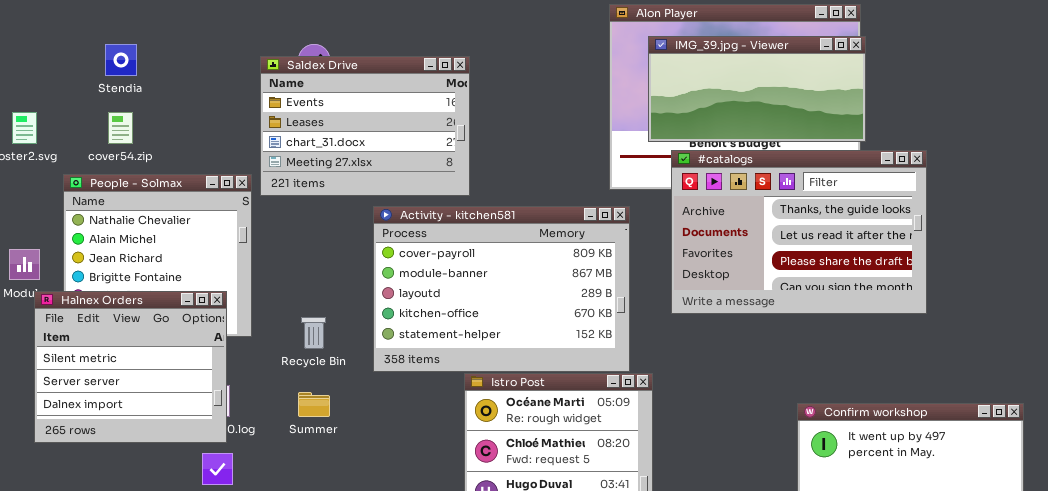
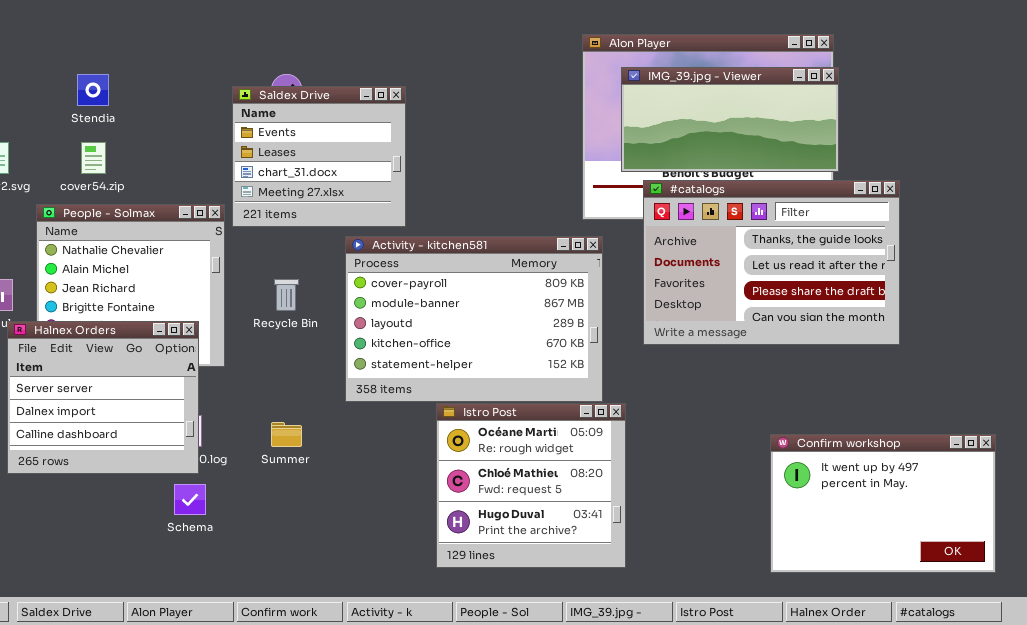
Saldex Drive: [260,56,470,196] -> [232,86,406,227], resized
Halnex Orders: [34,291,227,443] -> [7,321,199,474], scrolled down 1 row
Recycle Bin: [301,317,326,349] -> [274,279,299,311], moved

